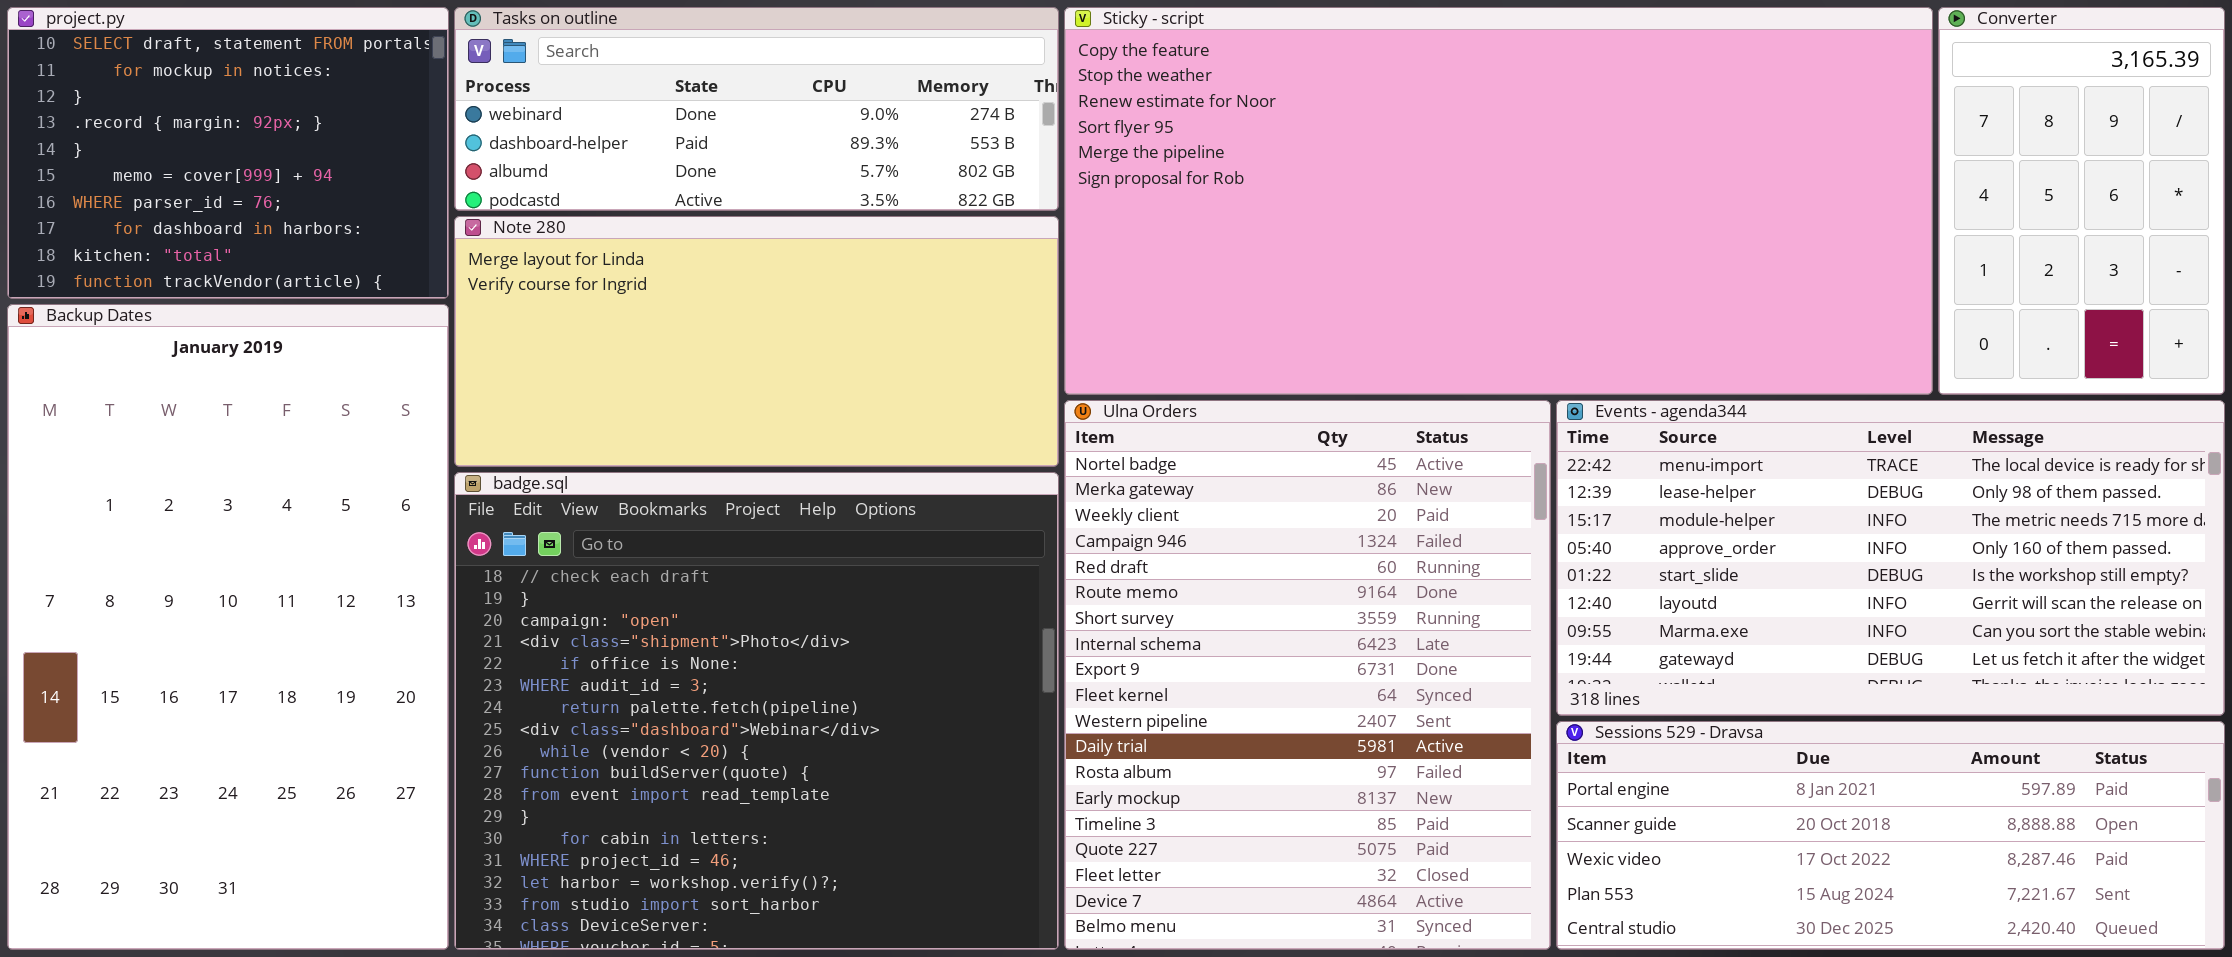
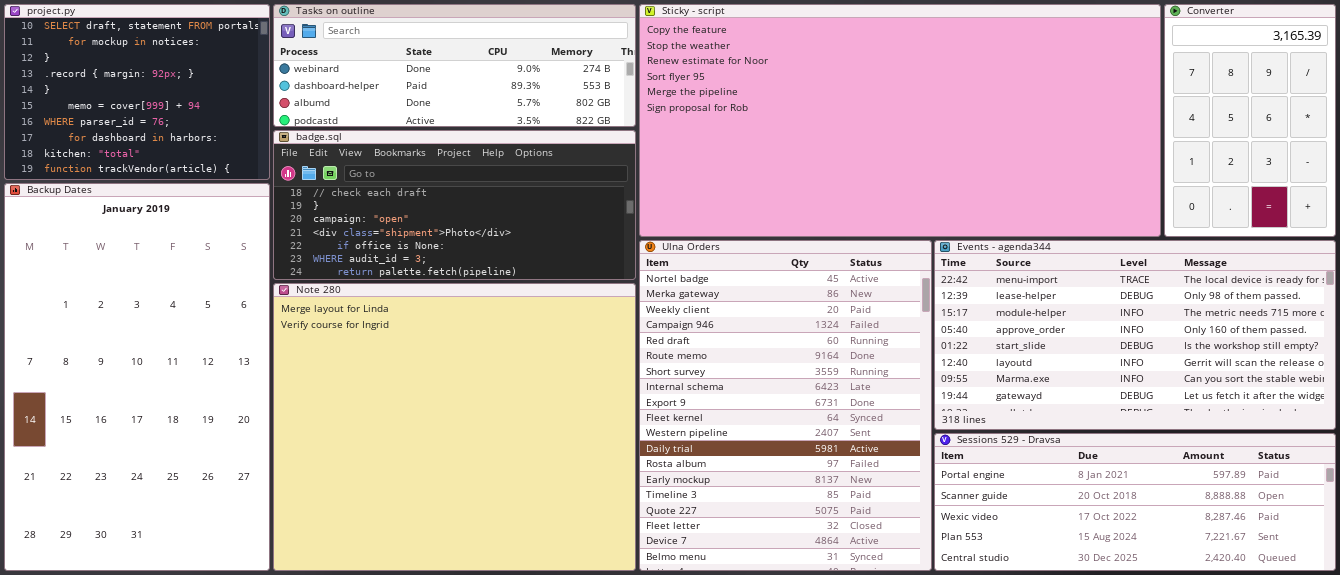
Note 280: [454,216,1059,467] -> [273,283,636,571], moved, resized
badge.sql: [454,472,1059,950] -> [273,130,636,280], moved, resized

